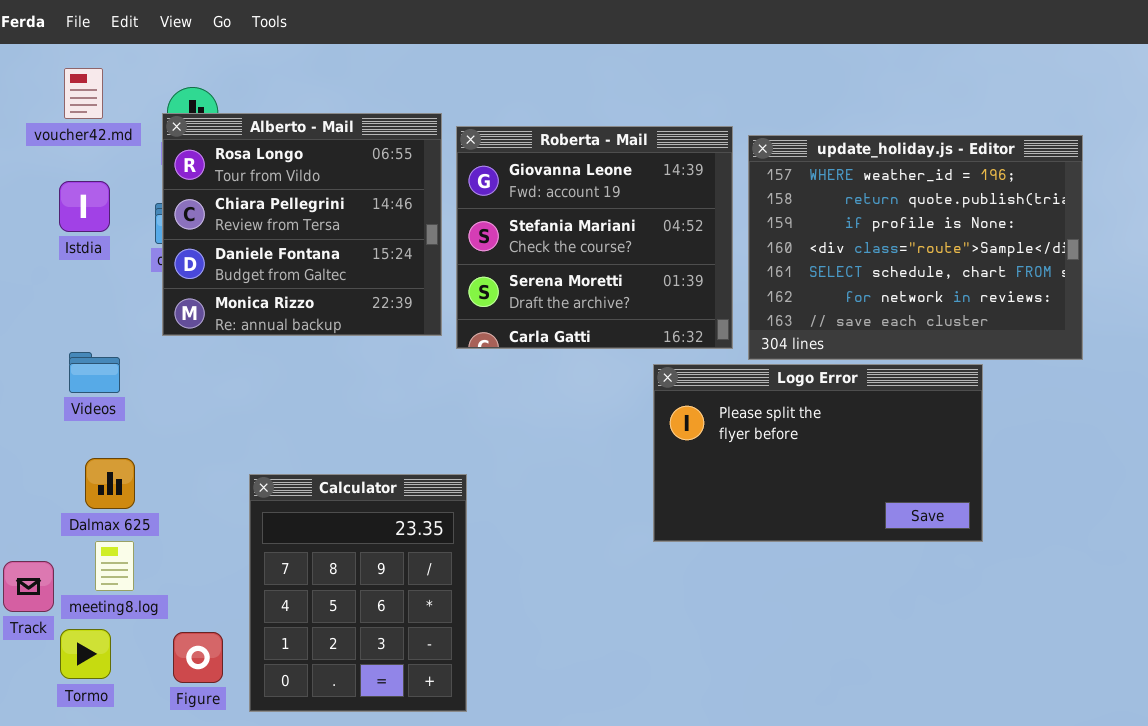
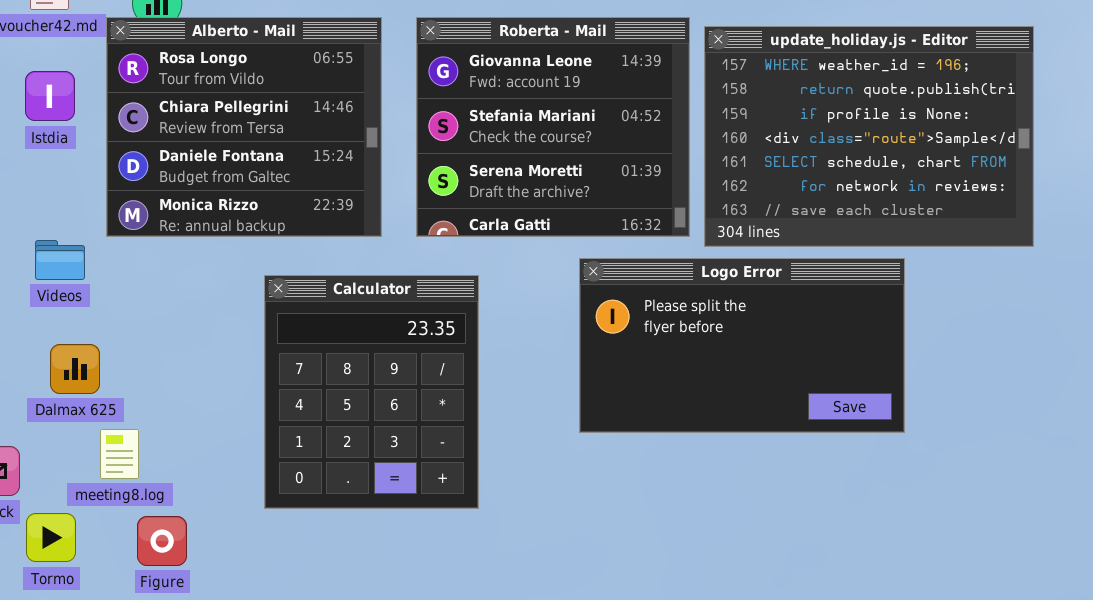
Alberto - Mail: [162,113,442,336] -> [106,17,382,237], moved
Logo Error: [653,364,983,542] -> [579,258,905,433], moved
Calculator: [249,474,467,712] -> [264,275,479,509], moved
meeting8.log: [95,541,134,591] -> [100,429,139,479], moved

